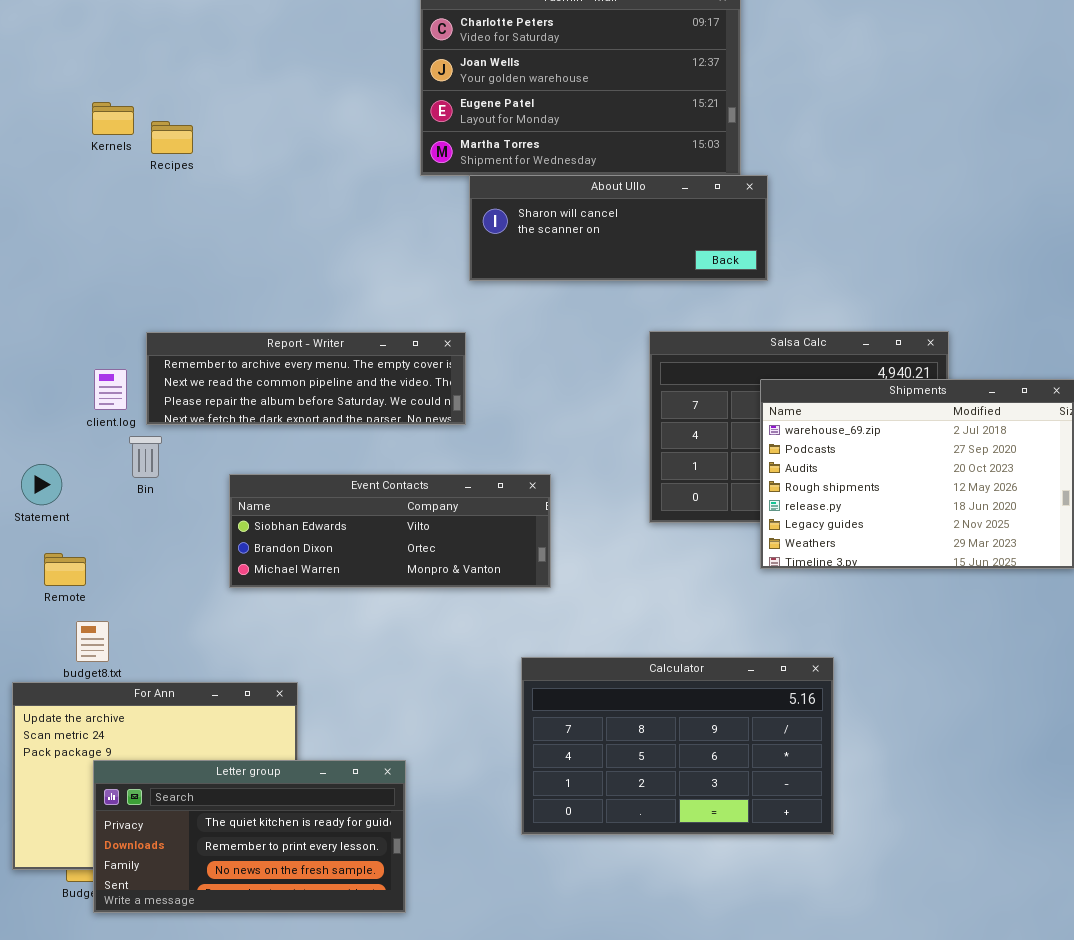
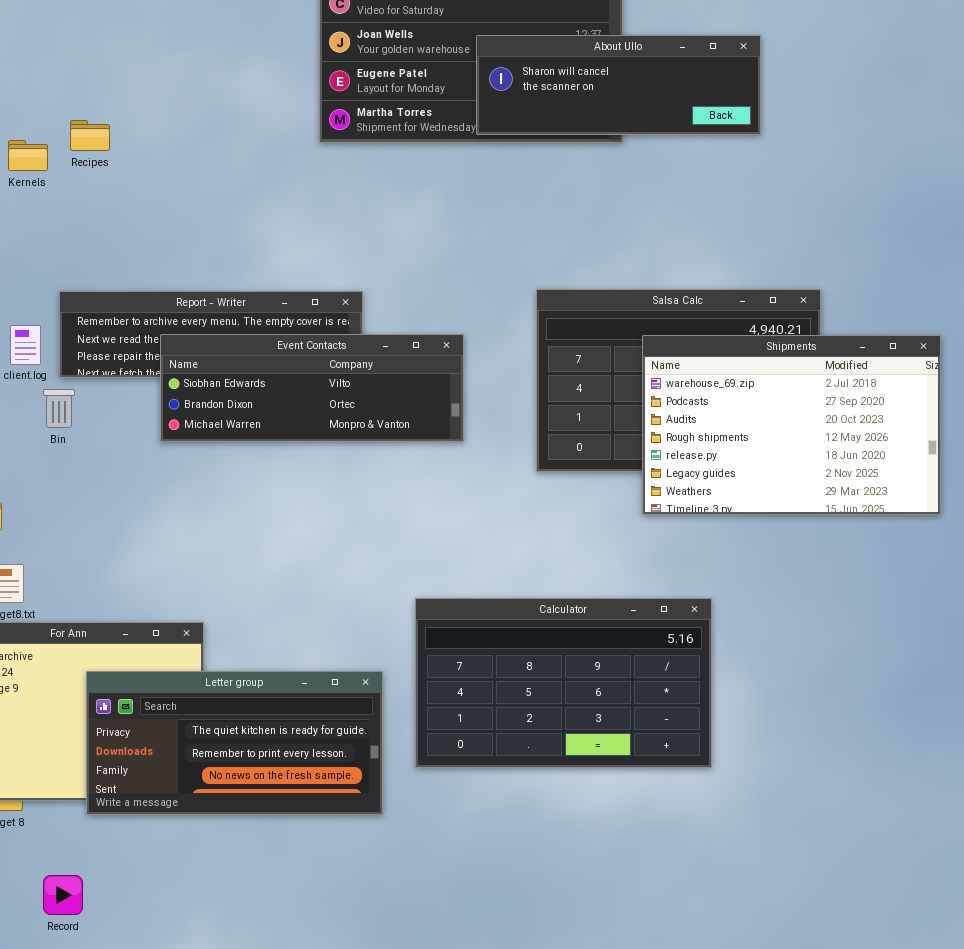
Kernels: [92,102,134,135] -> [8,140,48,171], moved
Recipes: [151,121,193,154] -> [70,120,110,151], moved
About Ullo: [469,175,768,281] -> [476,35,761,135], moved
Event Contacts: [229,474,551,588] -> [160,334,464,442], moved
Letter group: [93,760,406,913] -> [86,671,383,815], moved

